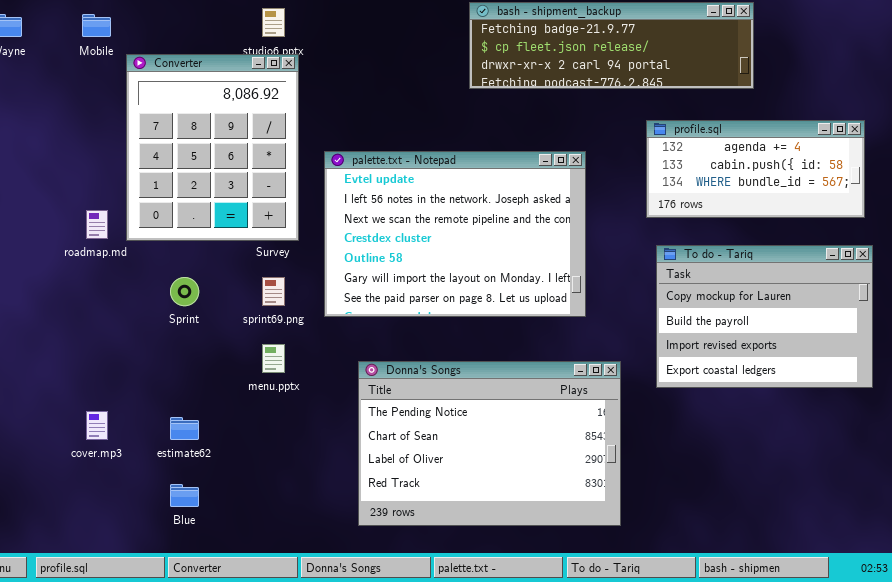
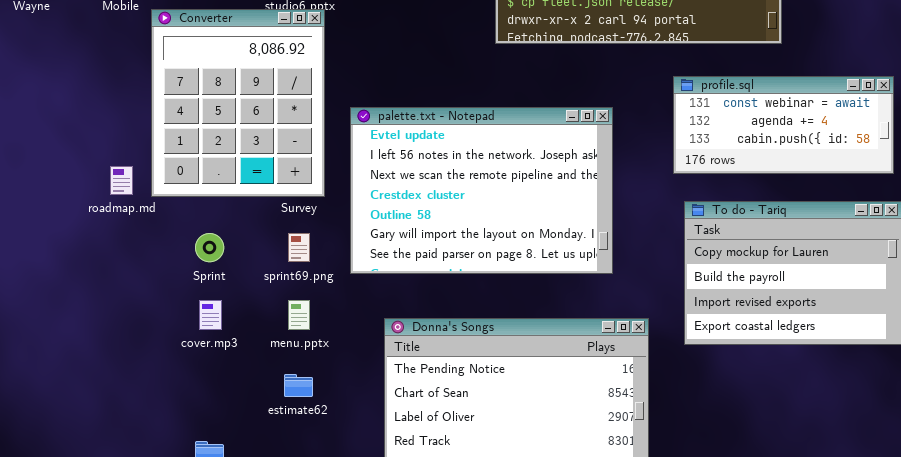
profile.sql: [646,120,865,218] -> [673,76,894,174], scrolled up 1 row
cover.mp3: [86,411,108,440] -> [199,300,222,330], moved
estimate62: [170,417,199,440] -> [284,374,313,397], moved

